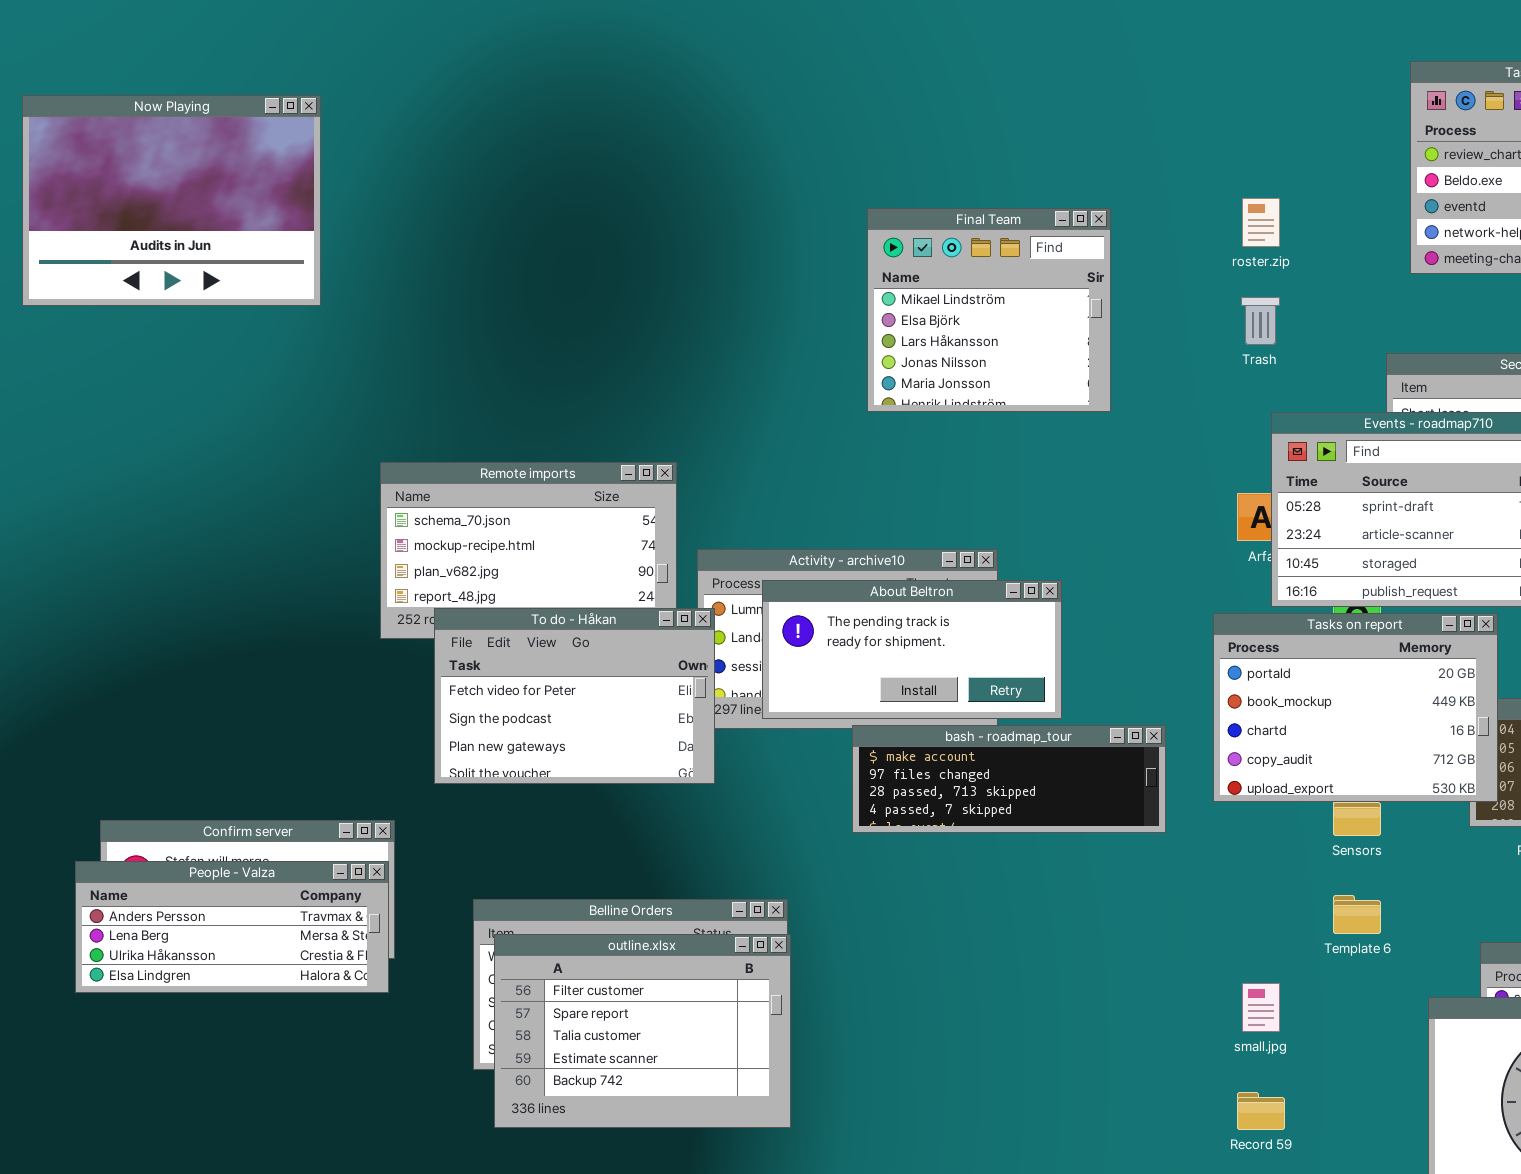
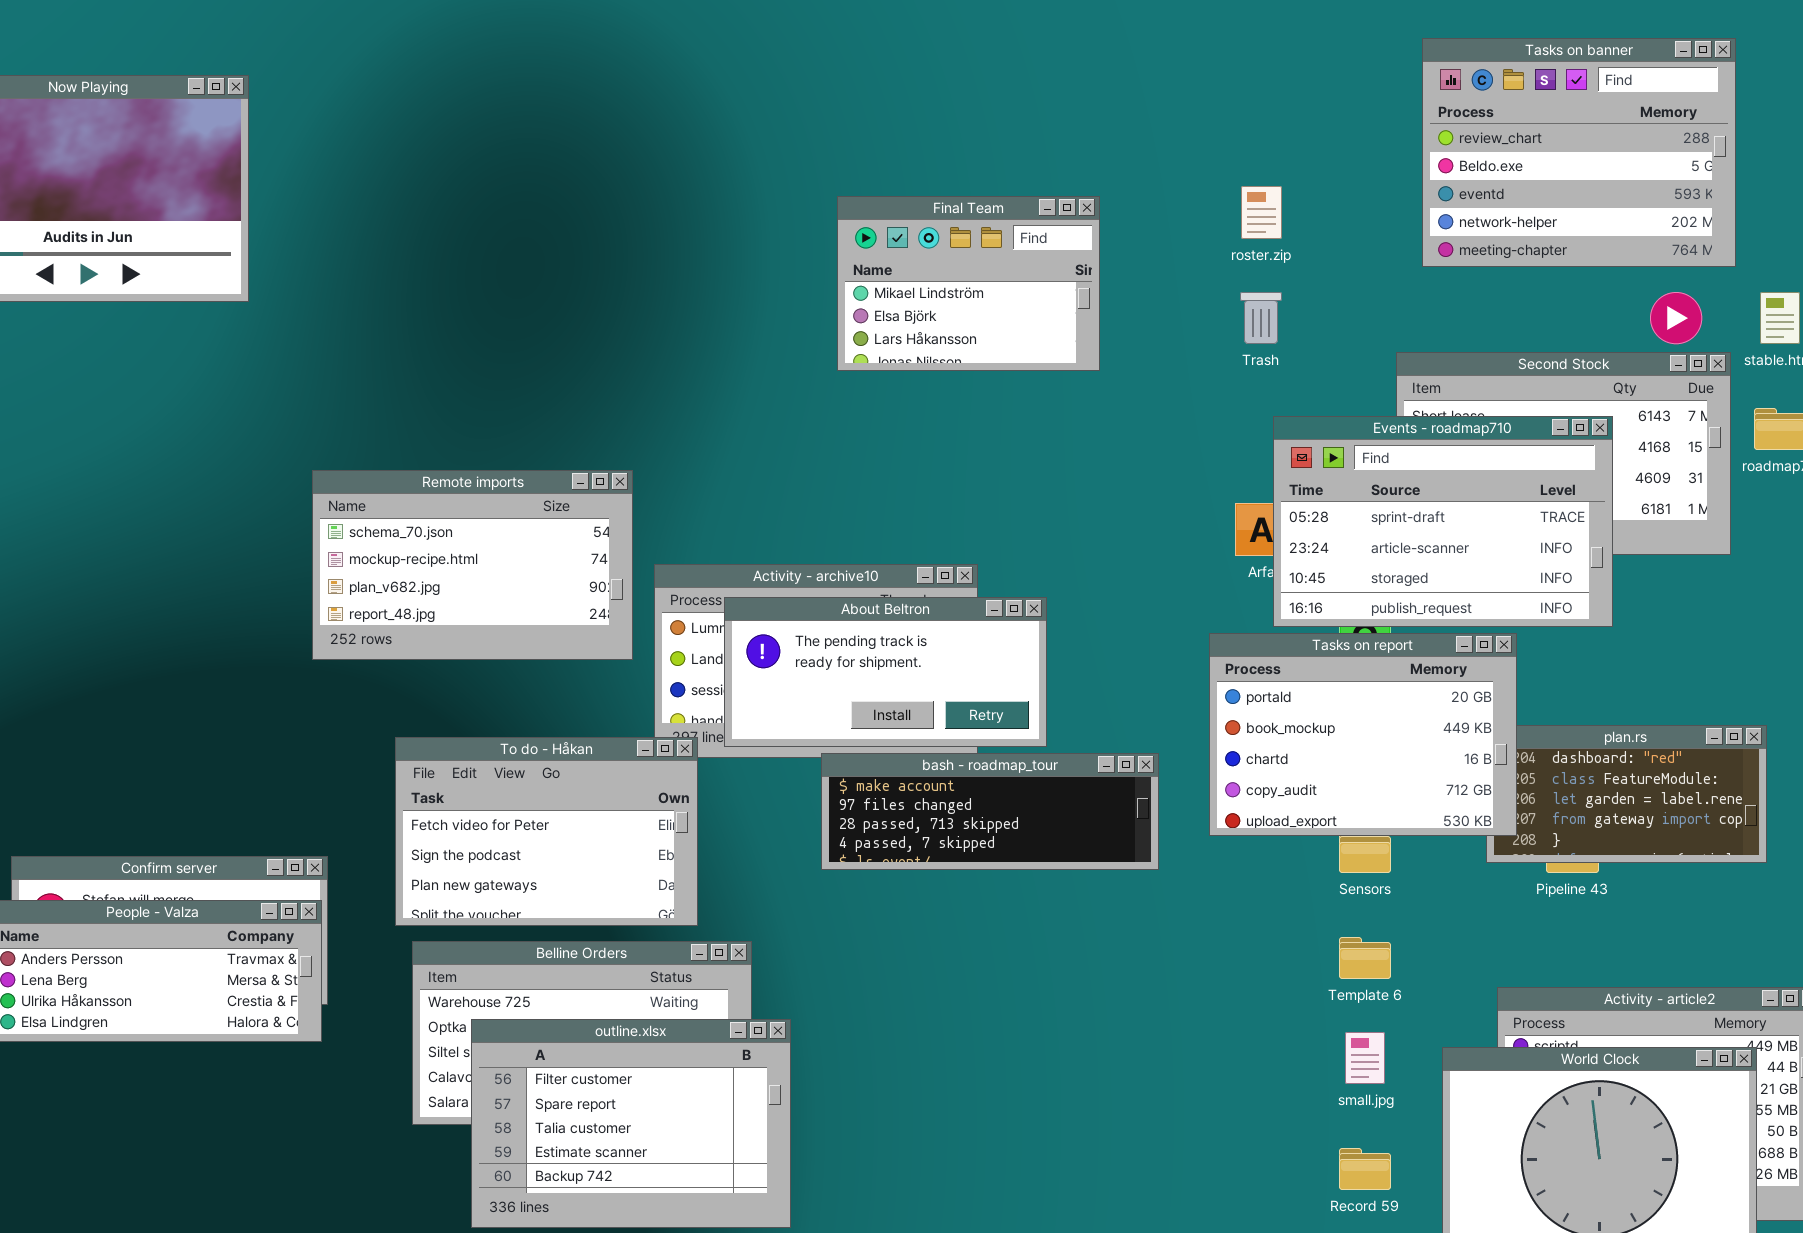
Final Team: [867,208,1111,412] -> [837,196,1100,371], resized
To do - Håkan: [434,608,715,784] -> [395,737,698,926], moved
outline.xlsx: [494,934,791,1128] -> [471,1019,791,1228], moved
small.jpg: [1242,983,1280,1032] -> [1345,1032,1385,1084], moved
Record 59: [1237,1092,1285,1130] -> [1339,1148,1391,1190], moved

